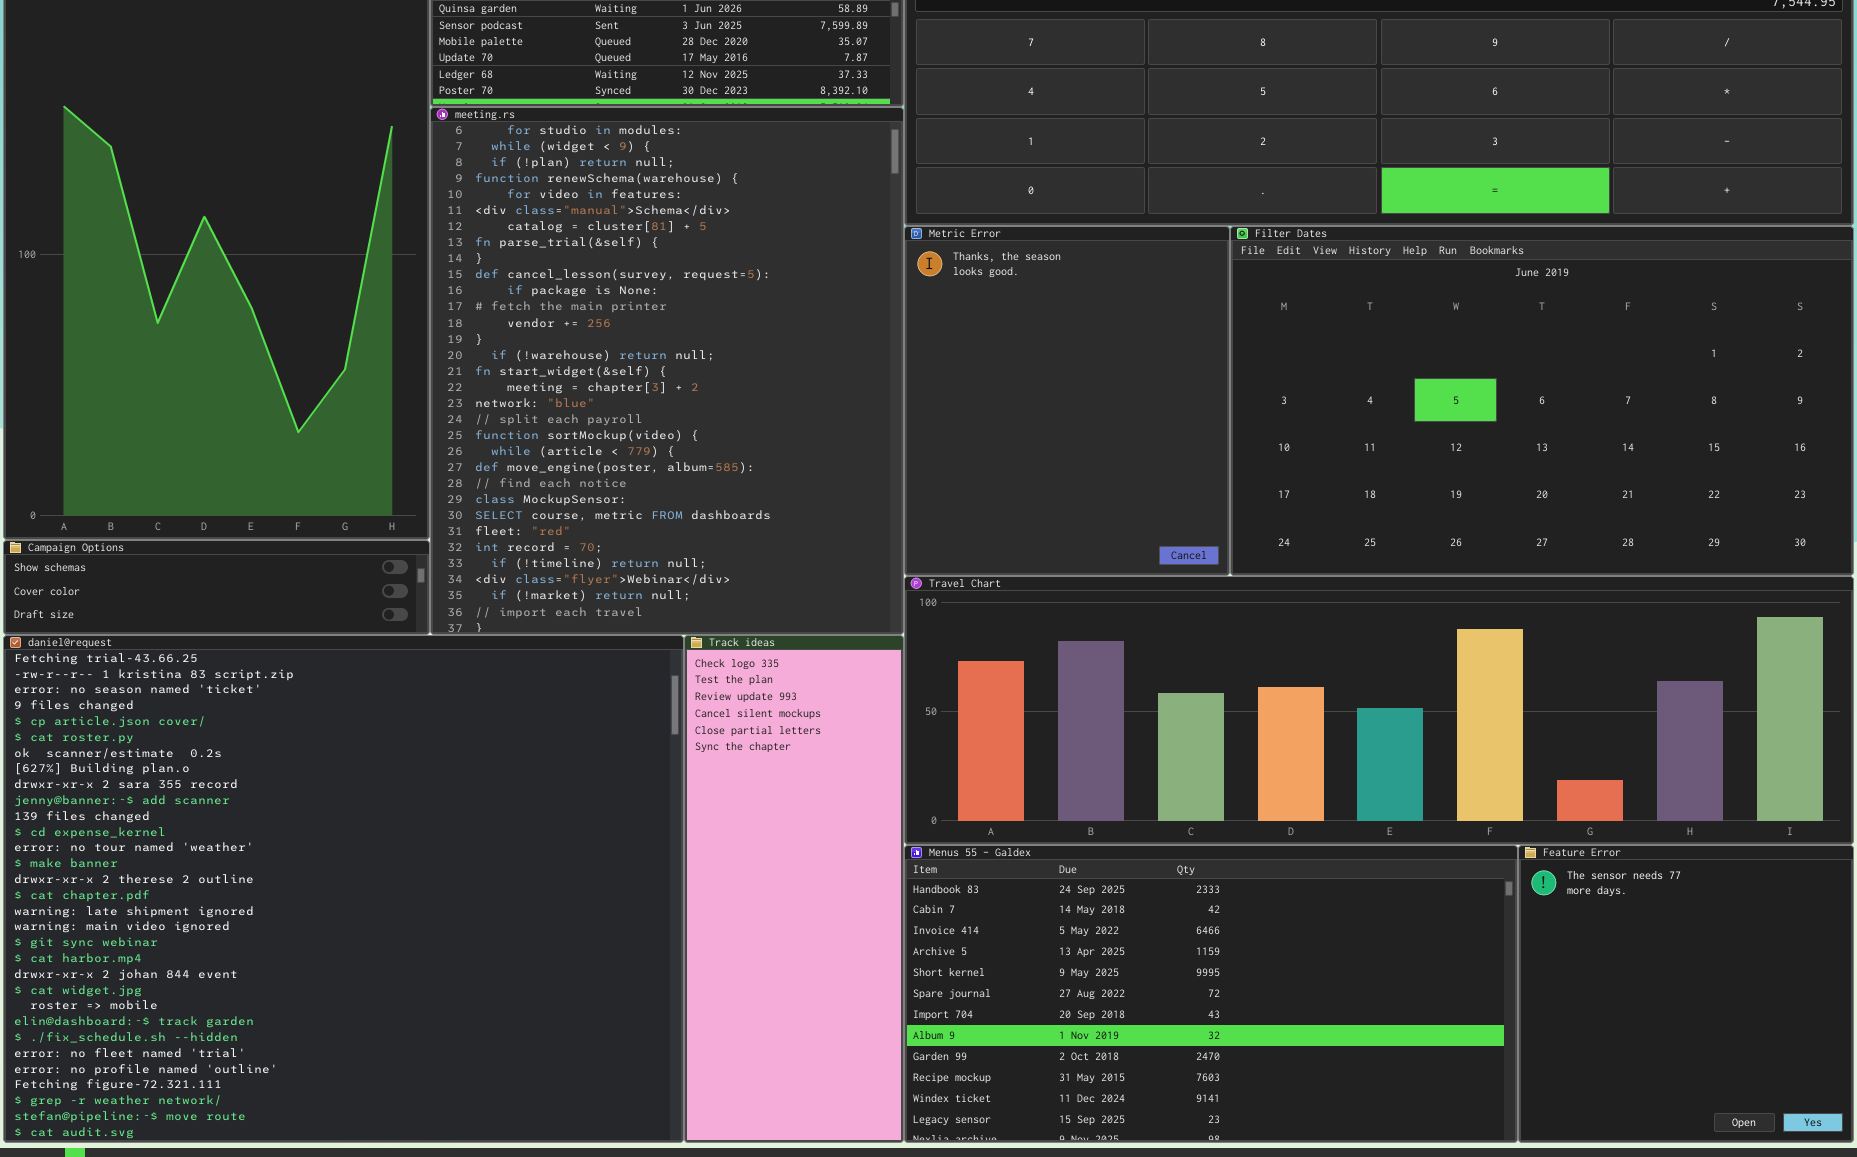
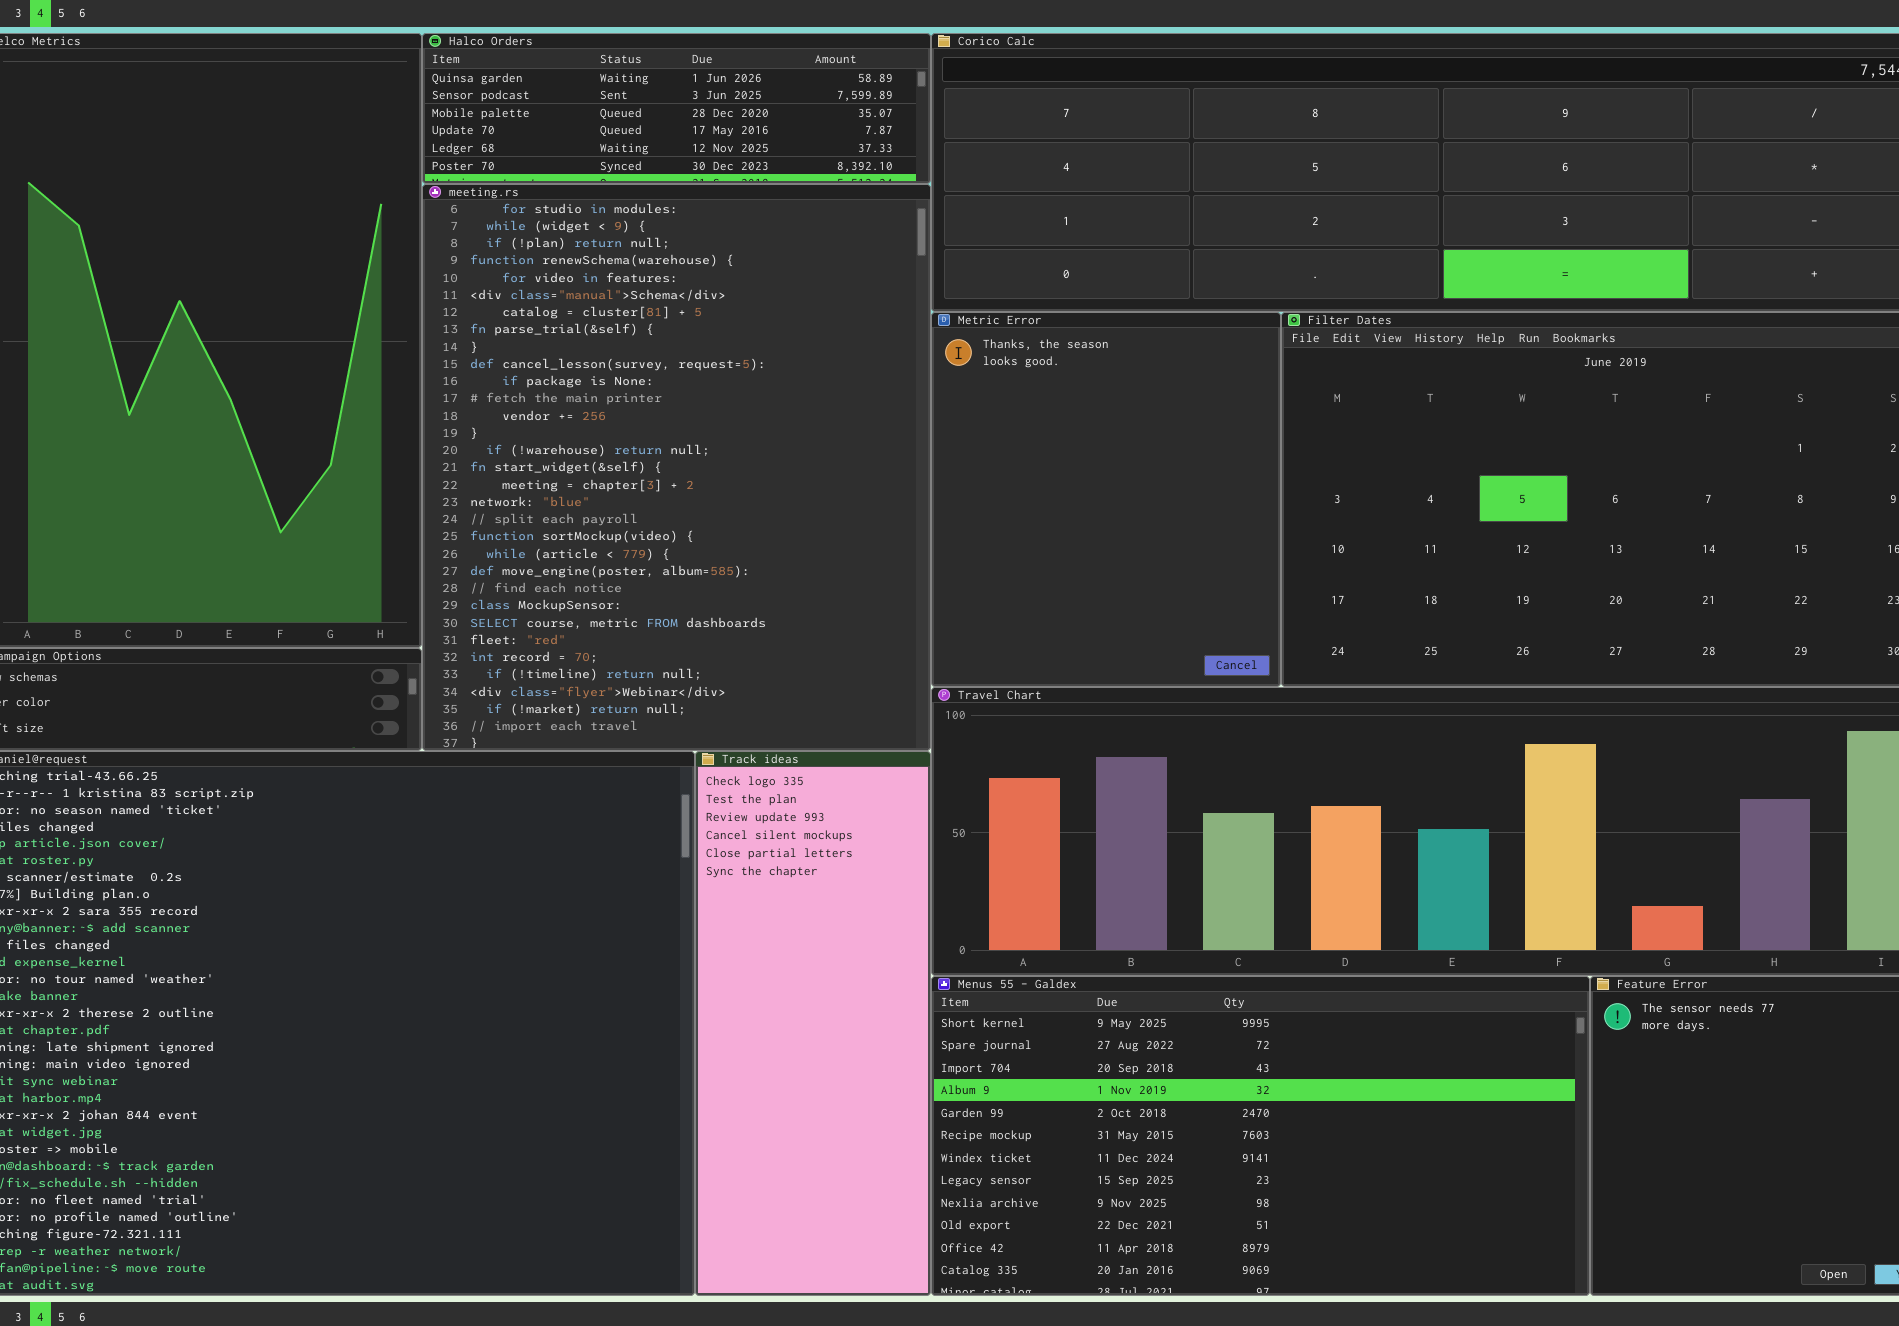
Menus 55 - Galdex: [904,845,1518,1143] -> [931,976,1590,1296], scrolled down 4 rows

